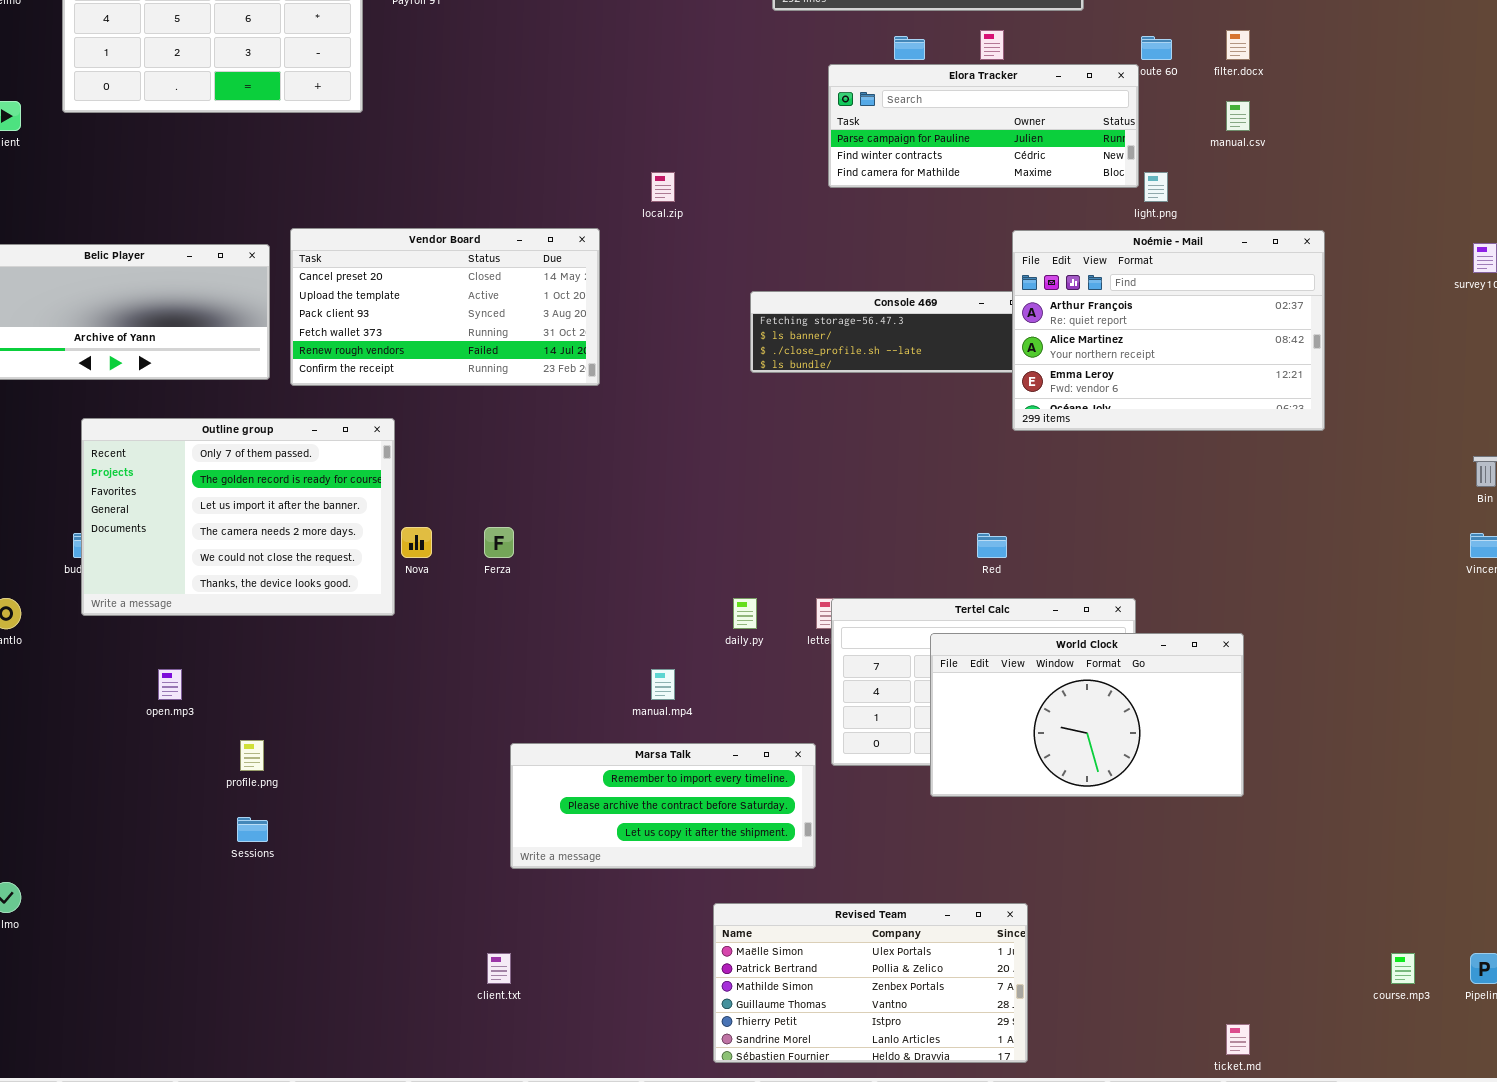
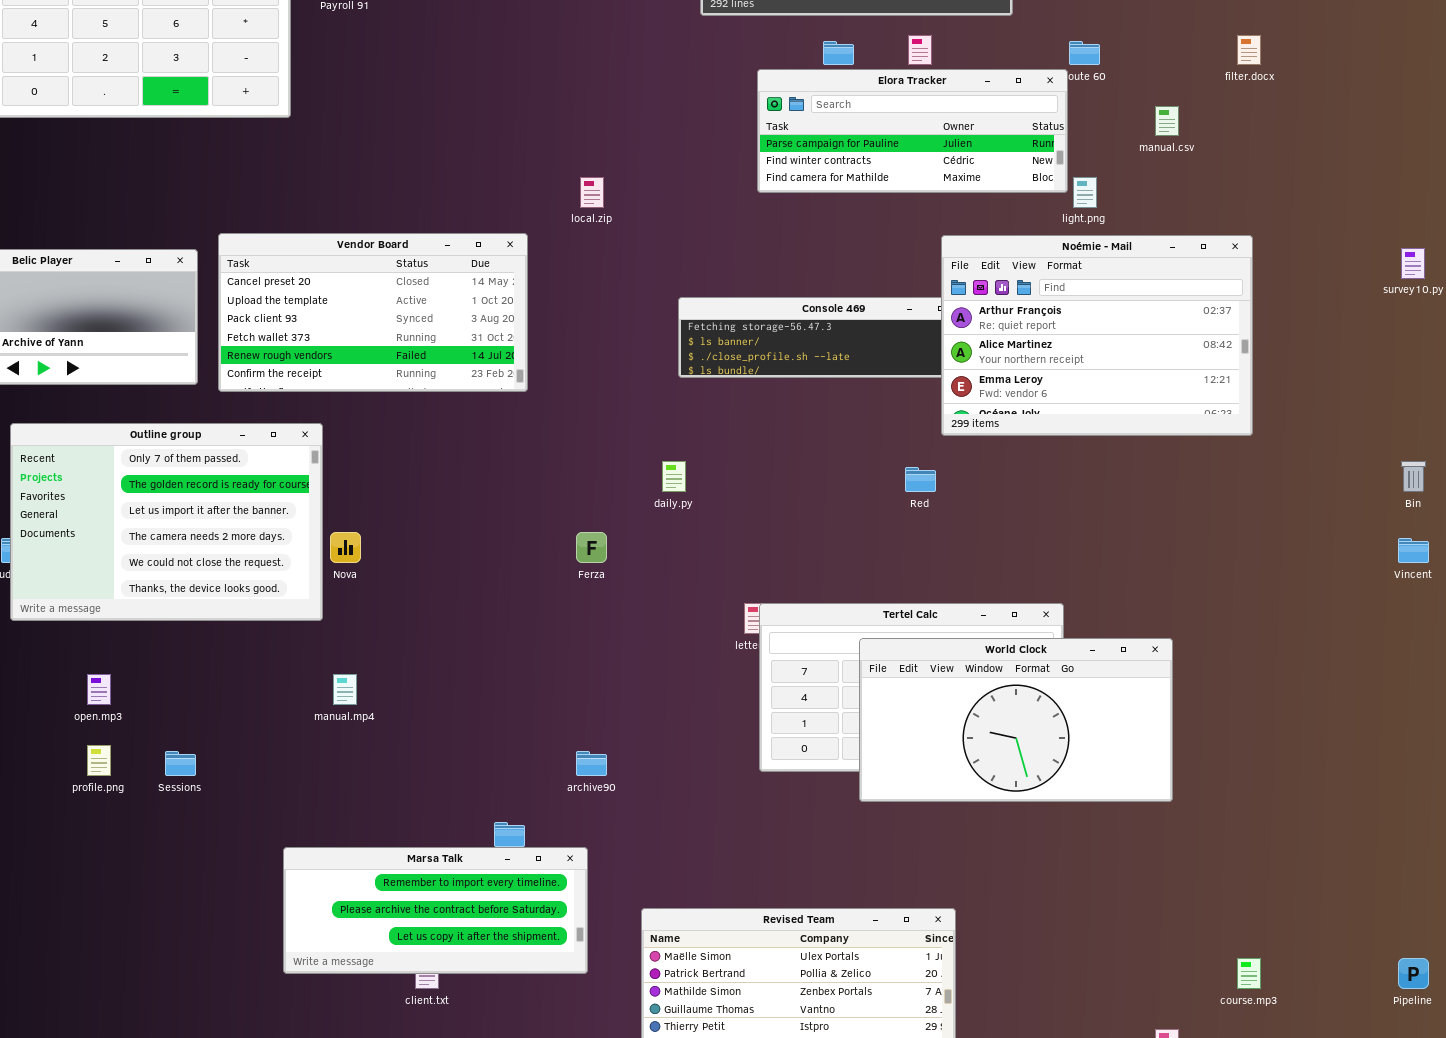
filter.docx: [1226,30,1250,60] -> [1237,35,1261,65], moved
Ferza: [484,527,514,558] -> [576,532,607,563], moved
Red: [977,533,1007,558] -> [905,467,936,492], moved
daily.py: [733,598,757,629] -> [662,461,686,492], moved
manual.mp4: [651,669,675,700] -> [333,674,357,705], moved
profile.png: [240,740,264,771] -> [87,745,111,776], moved
Marsa Talk: [510,743,816,869] -> [283,847,588,974], moved
Sessions: [237,817,268,842] -> [165,751,196,776], moved
course.mp3: [1391,953,1415,984] -> [1237,958,1261,989], moved

